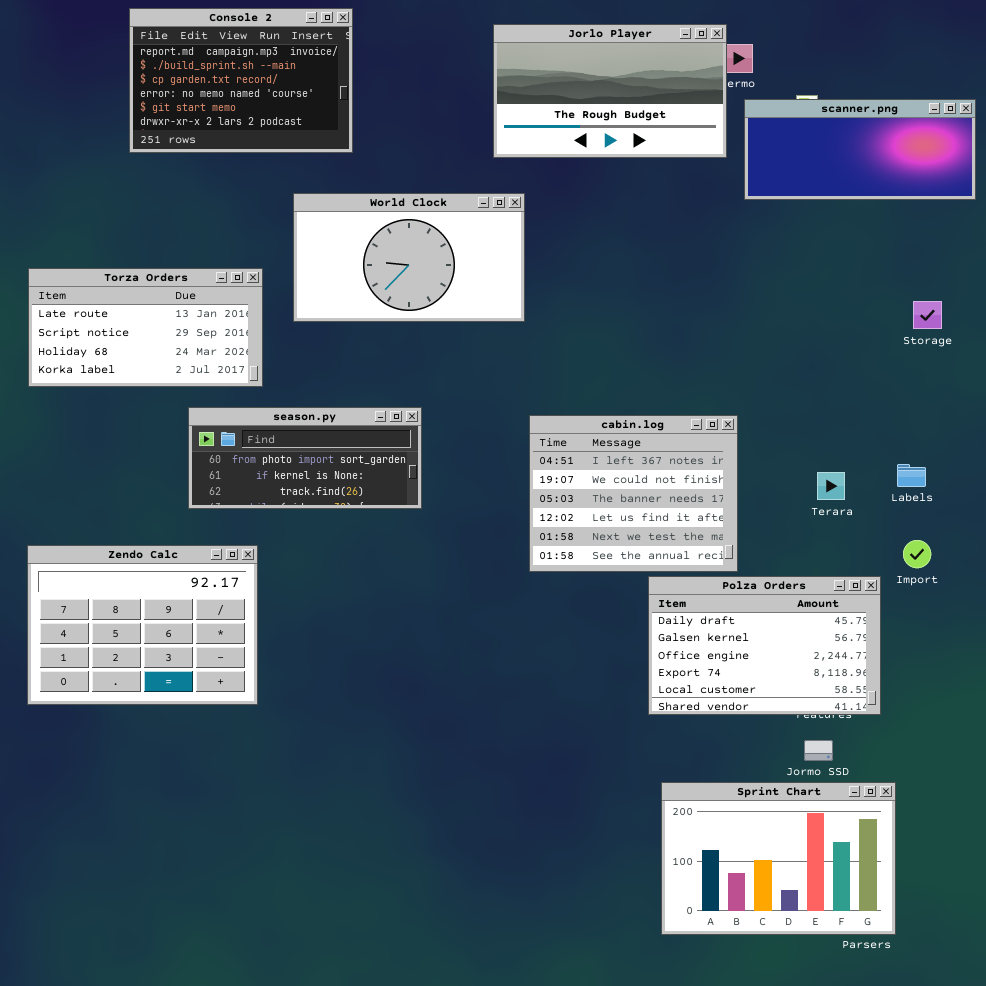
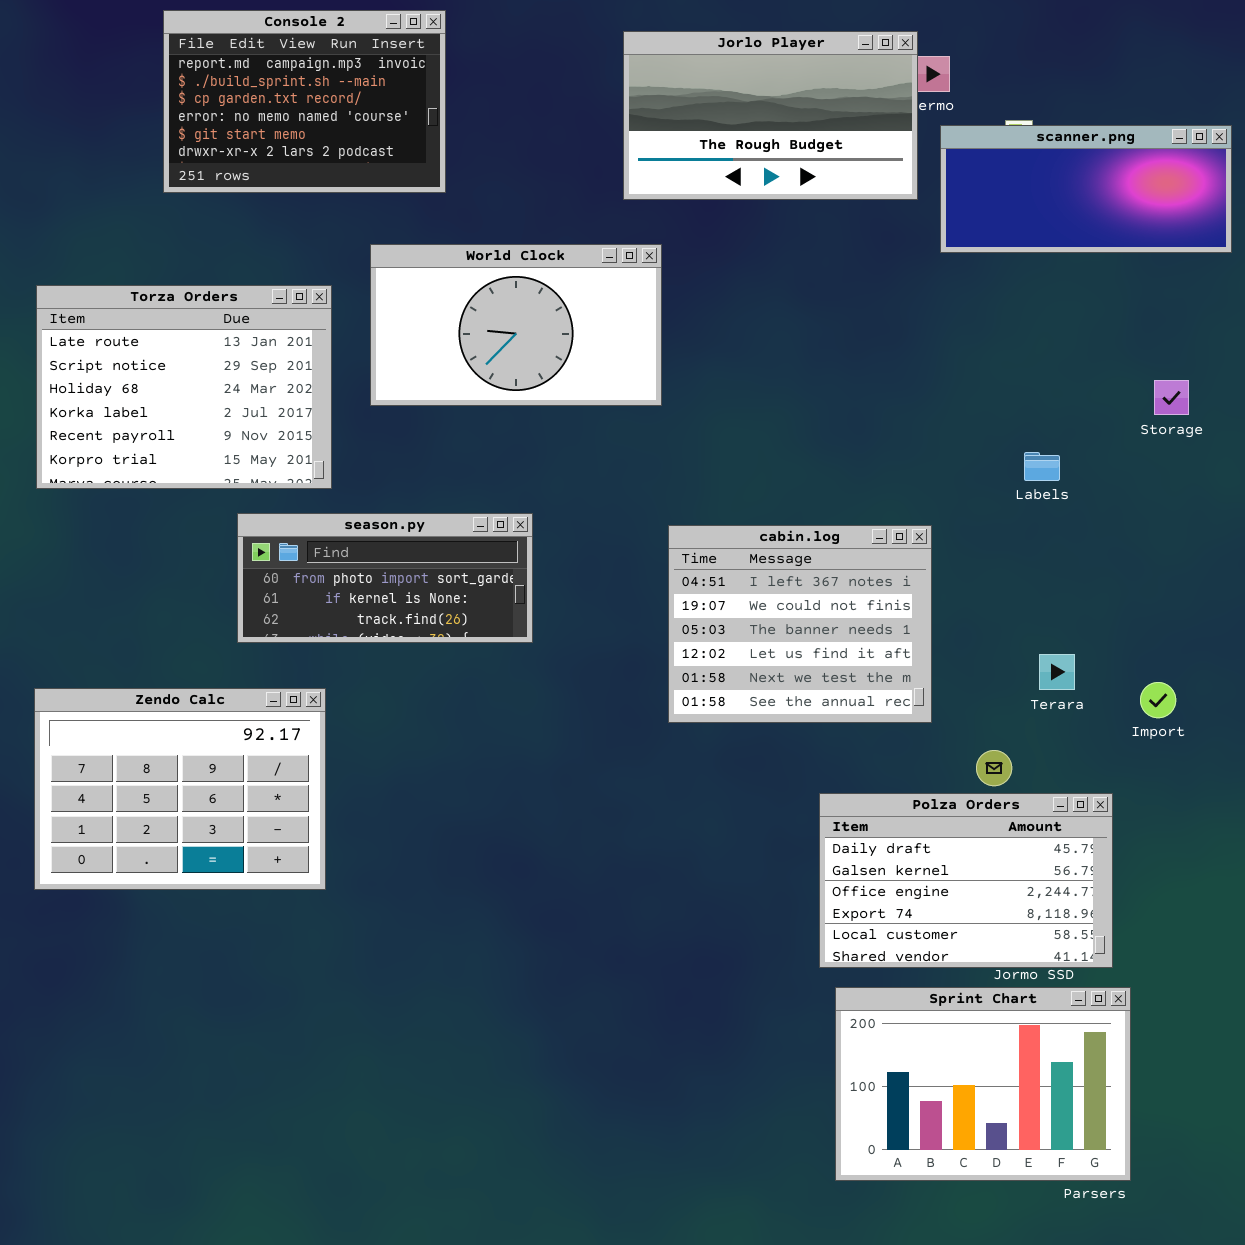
Torza Orders: [28,268,263,387] -> [36,285,332,489], resized
Labels: [897,464,926,487] -> [1024,452,1060,481], moved
Terara: [817,472,845,500] -> [1039,654,1075,690], moved
Polza Orders: [648,576,881,715] -> [819,793,1113,968], moved

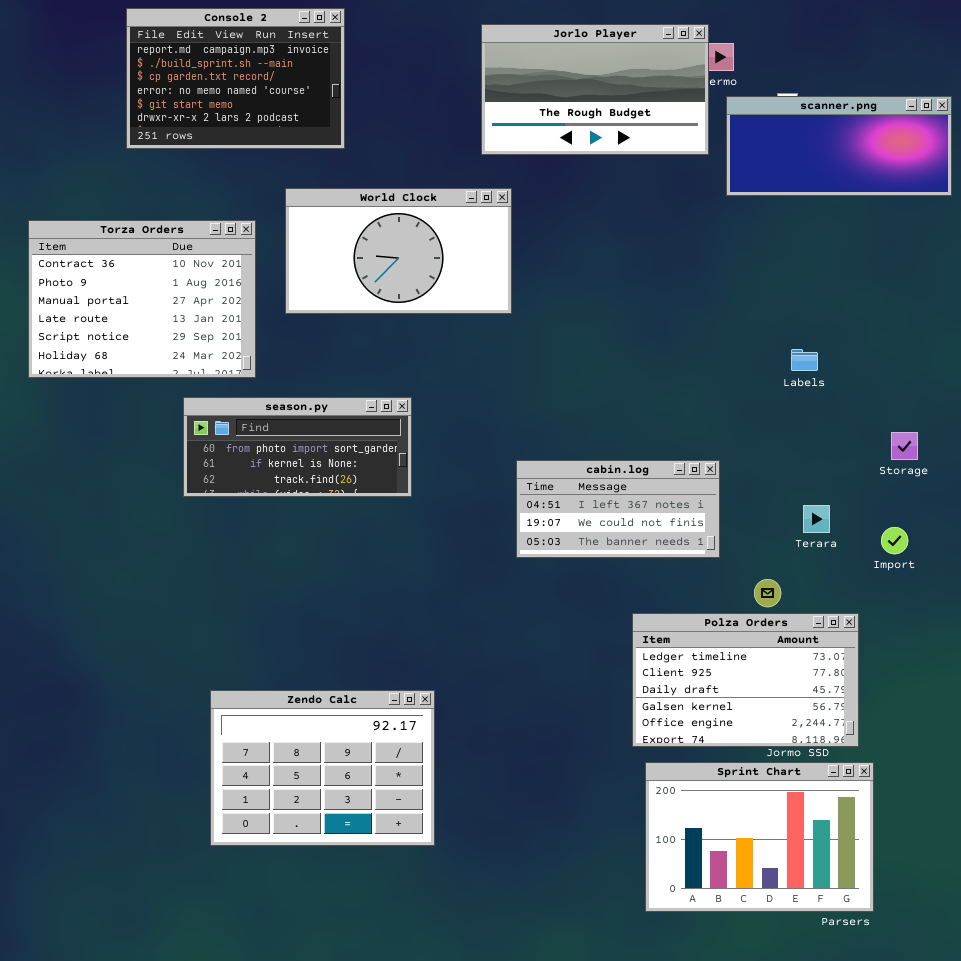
Torza Orders: [36,285,332,489] -> [28,220,256,378], scrolled up 3 rows
Storage: [1154,380,1189,415] -> [891,432,918,460], moved
cabin.log: [668,525,932,723] -> [516,460,720,558], resized
Zendo Calc: [34,688,326,890] -> [210,690,435,846], moved
Polza Orders: [819,793,1113,968] -> [632,613,859,747], scrolled up 2 rows

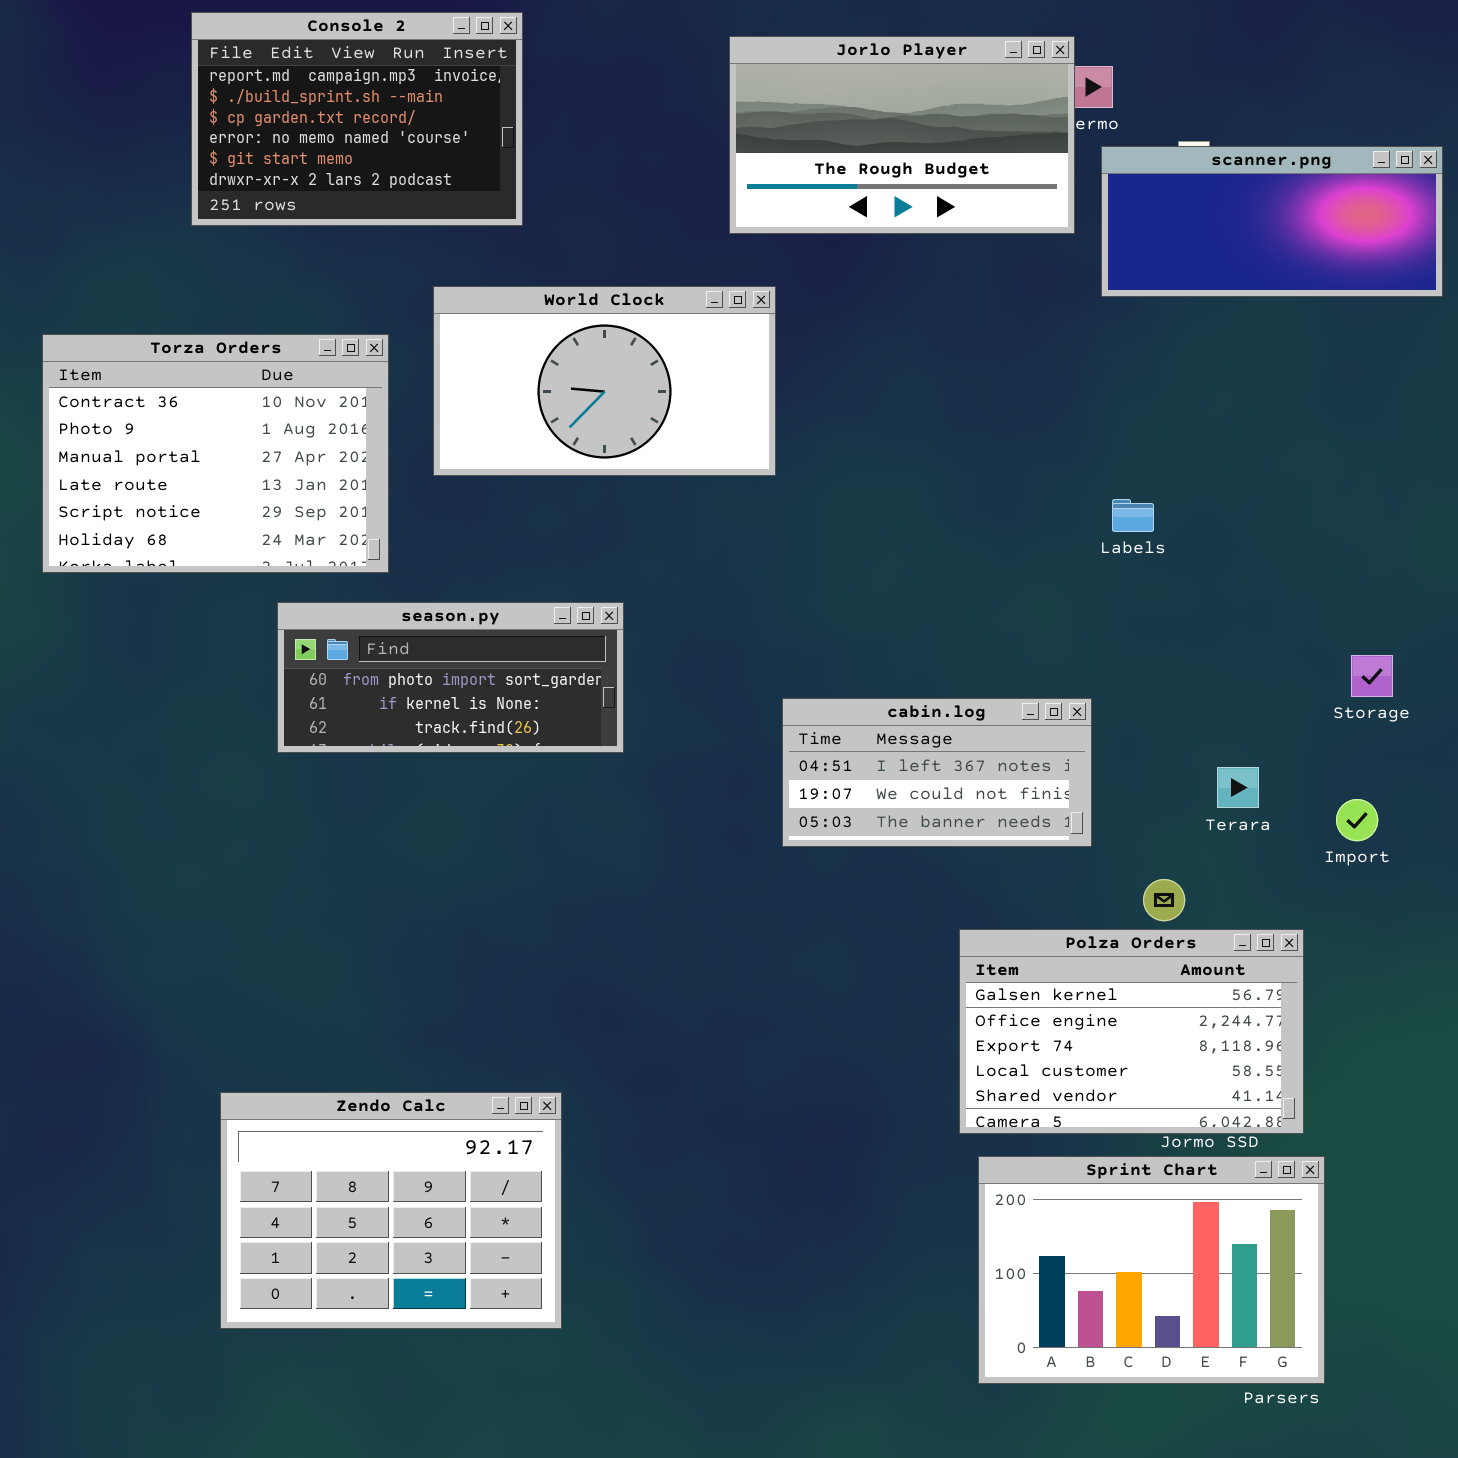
Labels: [791,349,818,371] -> [1112,499,1154,532], moved
Polza Orders: [632,613,859,747] -> [959,929,1304,1134], scrolled down 3 rows
Zendo Calc: [210,690,435,846] -> [220,1092,562,1329], moved

